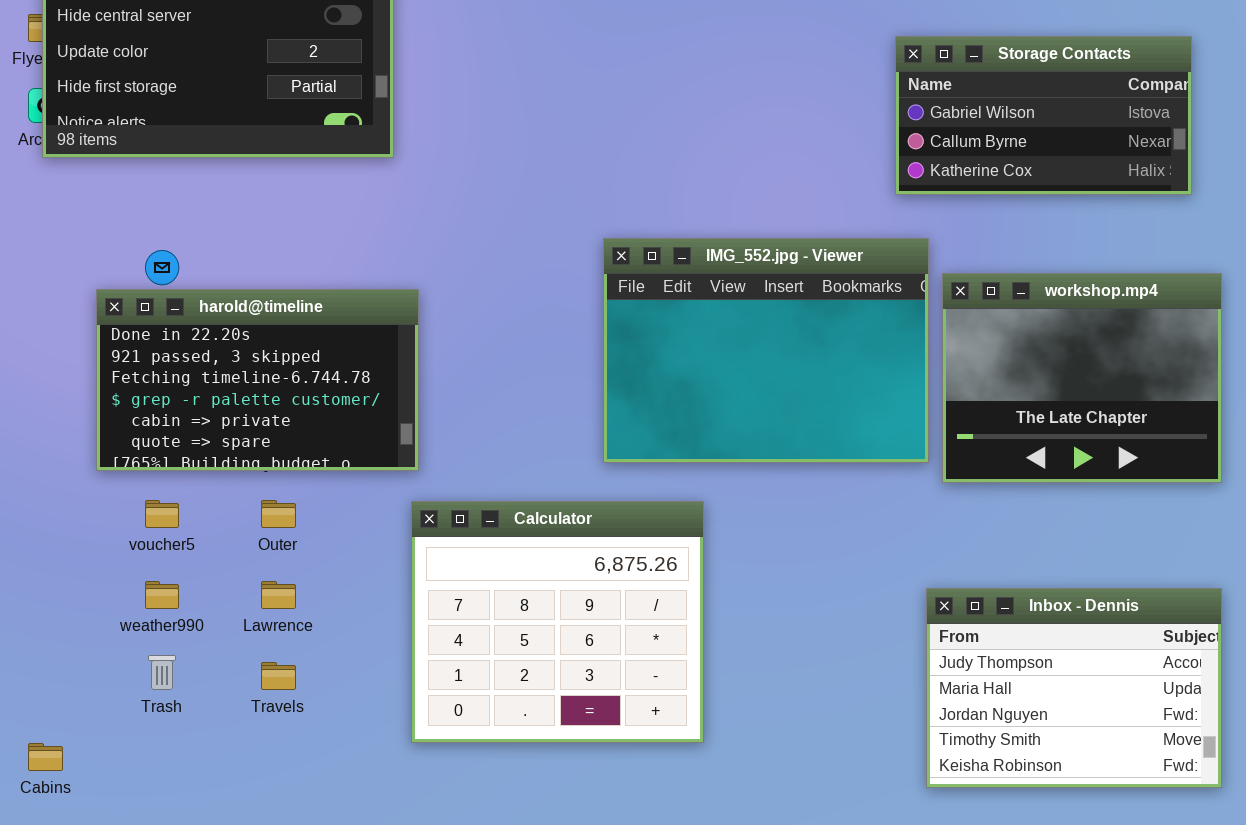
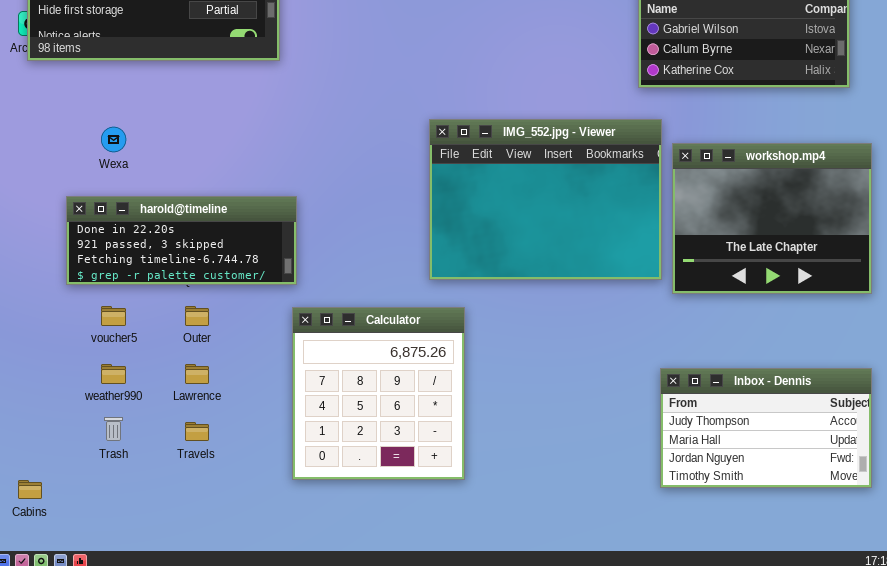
harold@timeline: [96,289,419,471] -> [66,196,297,285], resized
Calculator: [411,501,704,743] -> [292,307,465,480], resized
Inbox - Dennis: [926,588,1222,788] -> [660,368,872,488], resized

